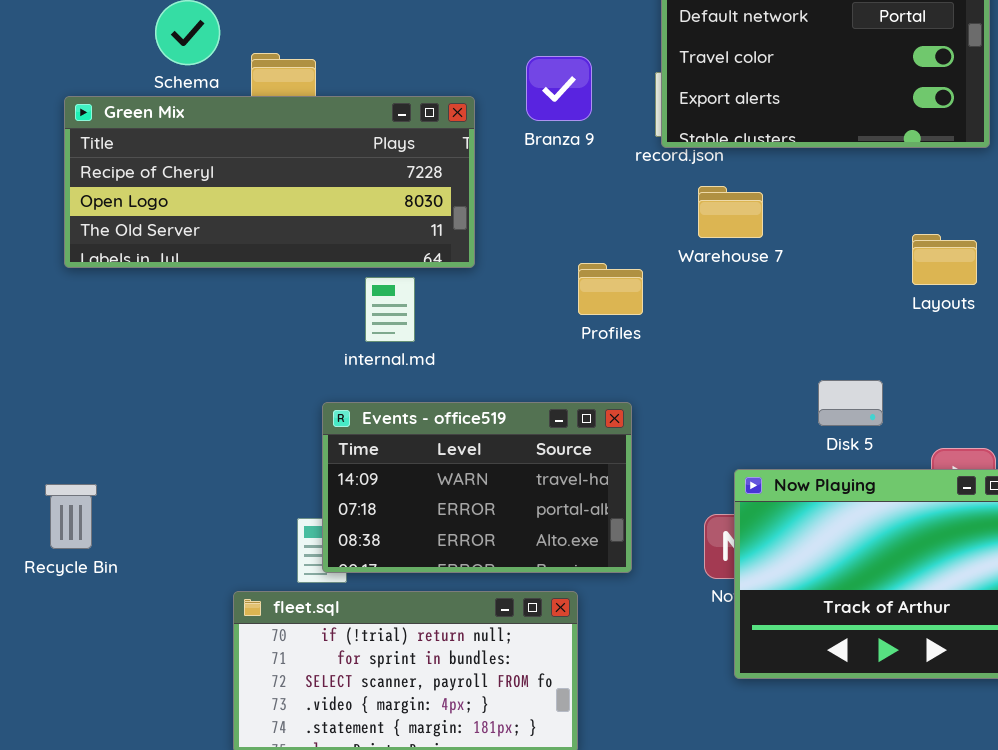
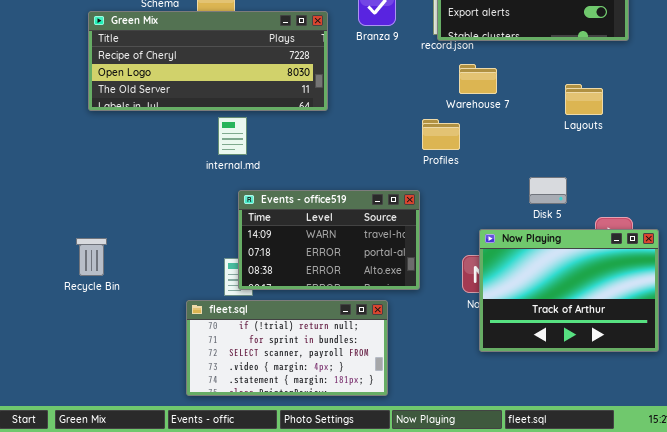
Layouts: [912,234,977,285] -> [565,84,603,115], moved
Profiles: [578,263,643,315] -> [422,119,460,150], moved
internal.md: [365,277,415,342] -> [218,117,247,155], moved

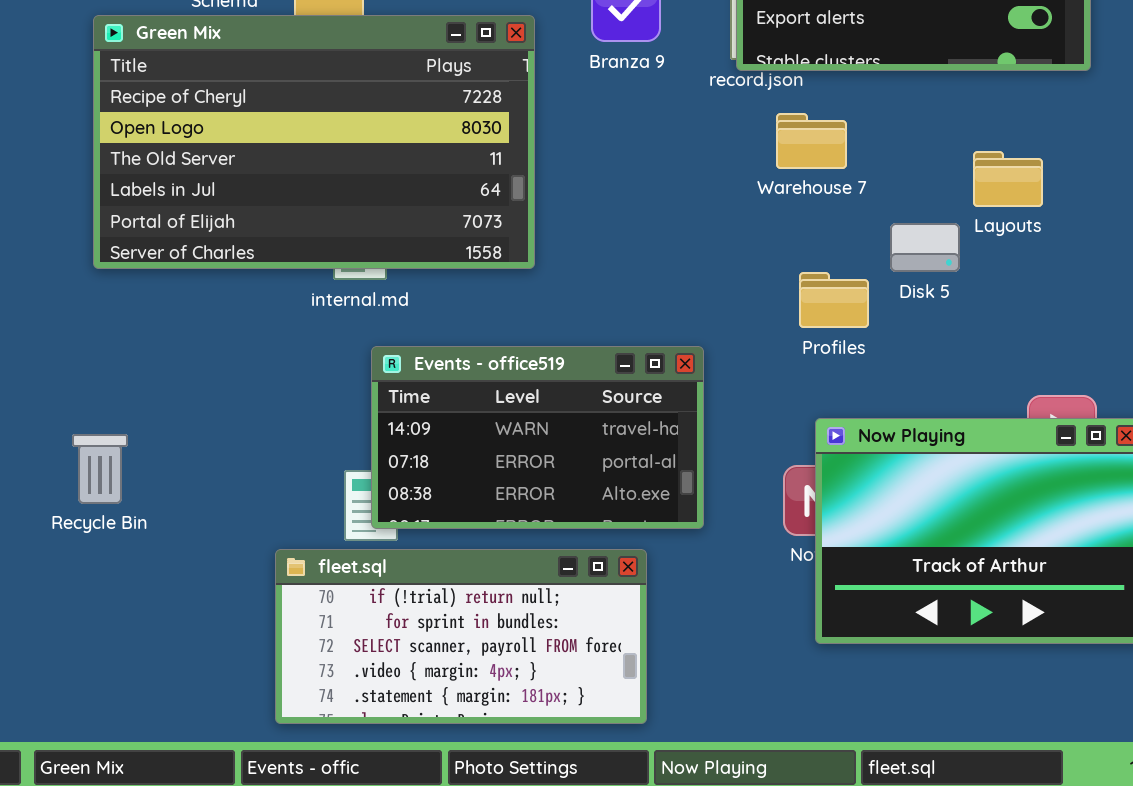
Green Mix: [88,11,328,111] -> [93,15,535,269], resized
Profiles: [422,119,460,150] -> [799,272,869,328], moved
Disk 5: [529,177,567,204] -> [890,223,960,272], moved

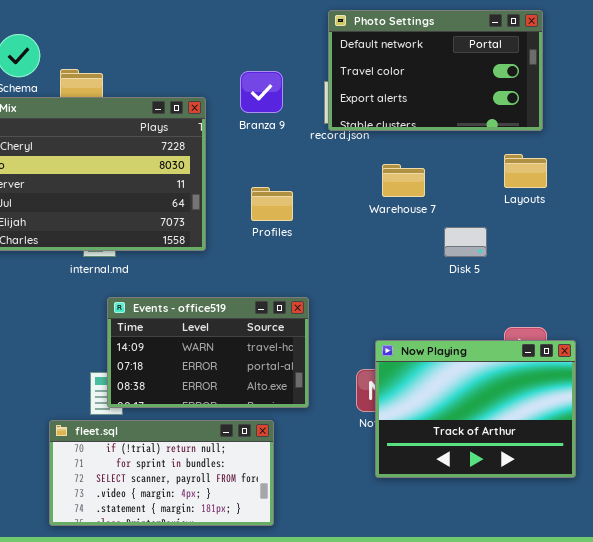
Warehouse 7: [776,113,847,169] -> [382,164,425,197], moved
Layouts: [973,151,1043,207] -> [504,154,547,188], moved
Disk 5: [890,223,960,272] -> [444,227,487,257], moved
Profiles: [799,272,869,328] -> [251,187,293,221], moved

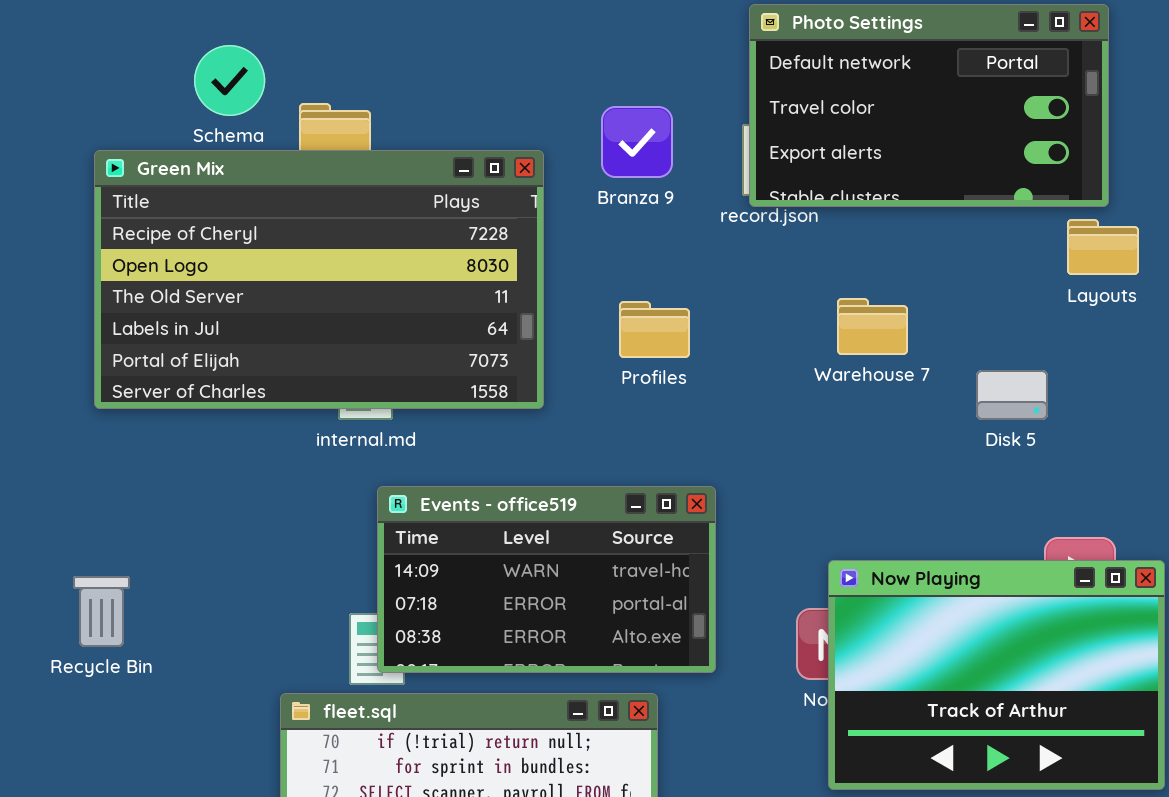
Layouts: [504,154,547,188] -> [1067,219,1139,275], moved
Warehouse 7: [382,164,425,197] -> [837,298,908,355], moved
Disk 5: [444,227,487,257] -> [976,370,1048,420], moved

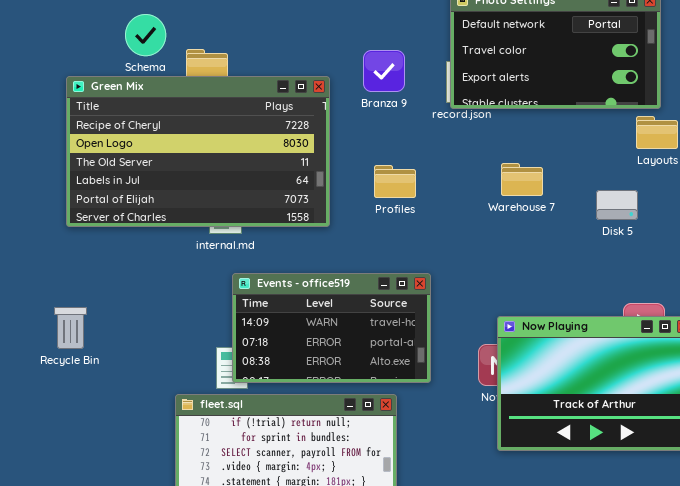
Disk 5: [976,370,1048,420] -> [596,190,638,220], moved
Recycle Bin: [73,576,130,647] -> [54,307,87,349], moved

